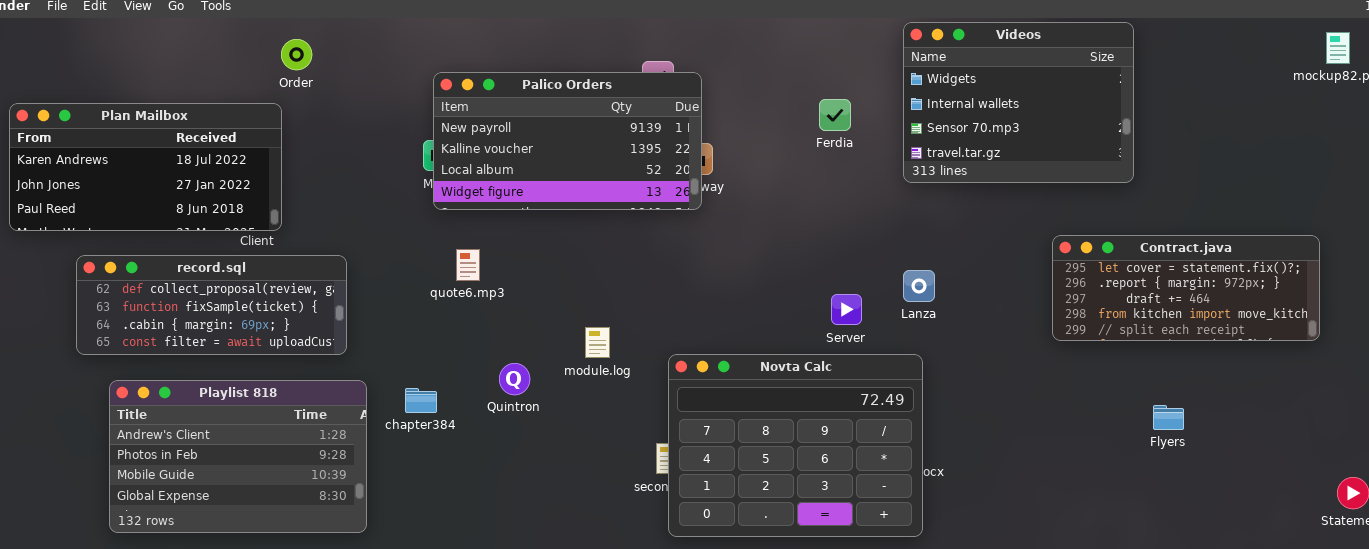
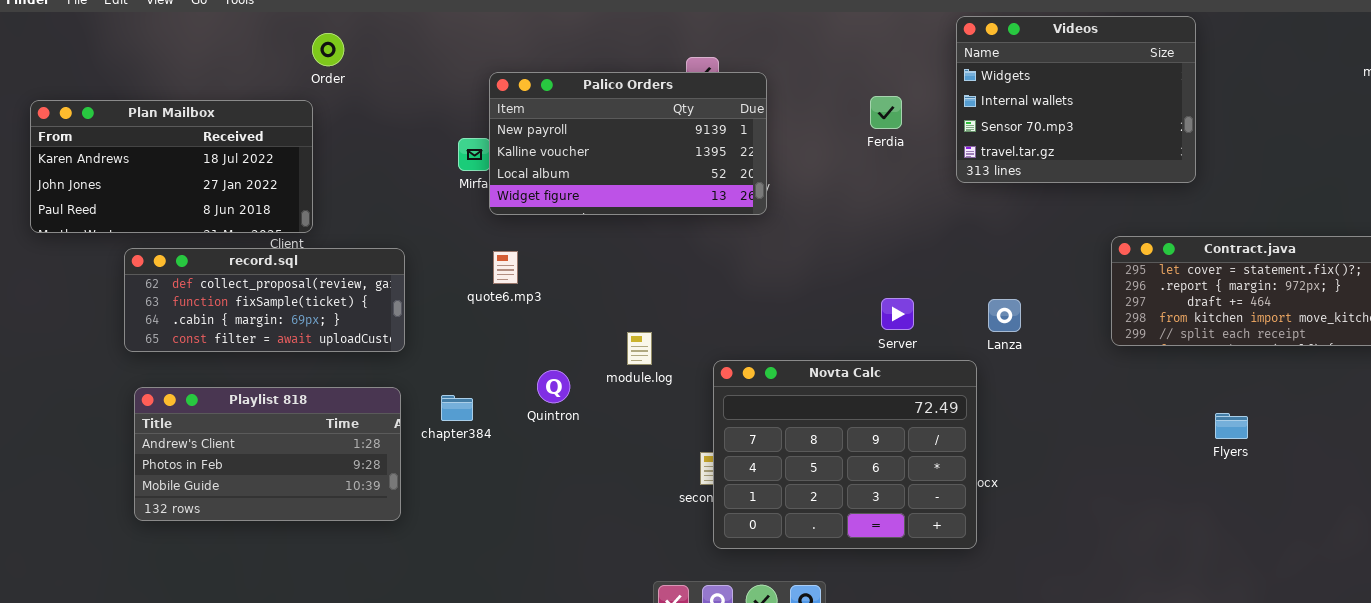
Palico Orders: [433,72,702,210] -> [489,72,767,215], moved
record.sql: [76,255,347,355] -> [124,248,405,352], moved
Lanza: [903,270,935,302] -> [988,299,1021,332], moved
Playlist 818: [109,380,367,533] -> [134,387,401,521], resized

